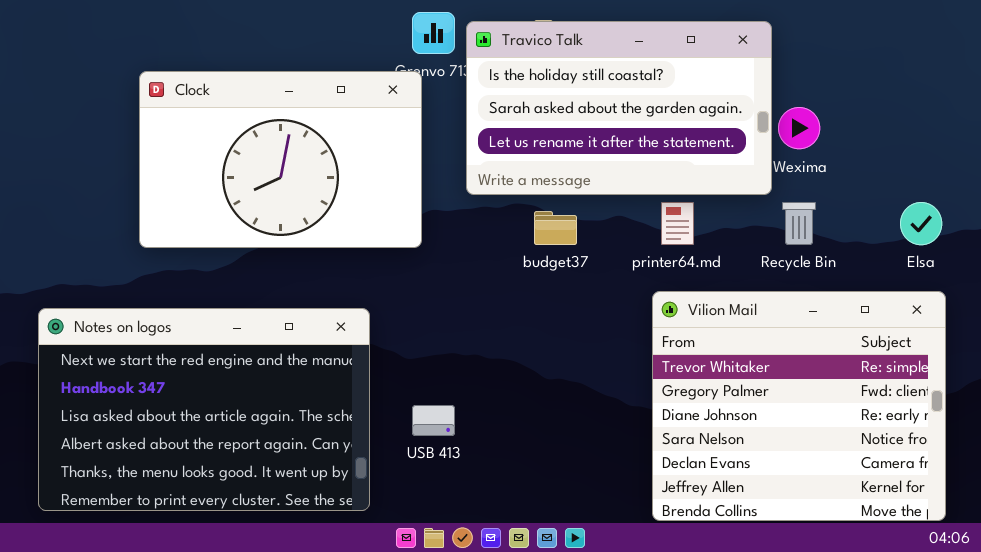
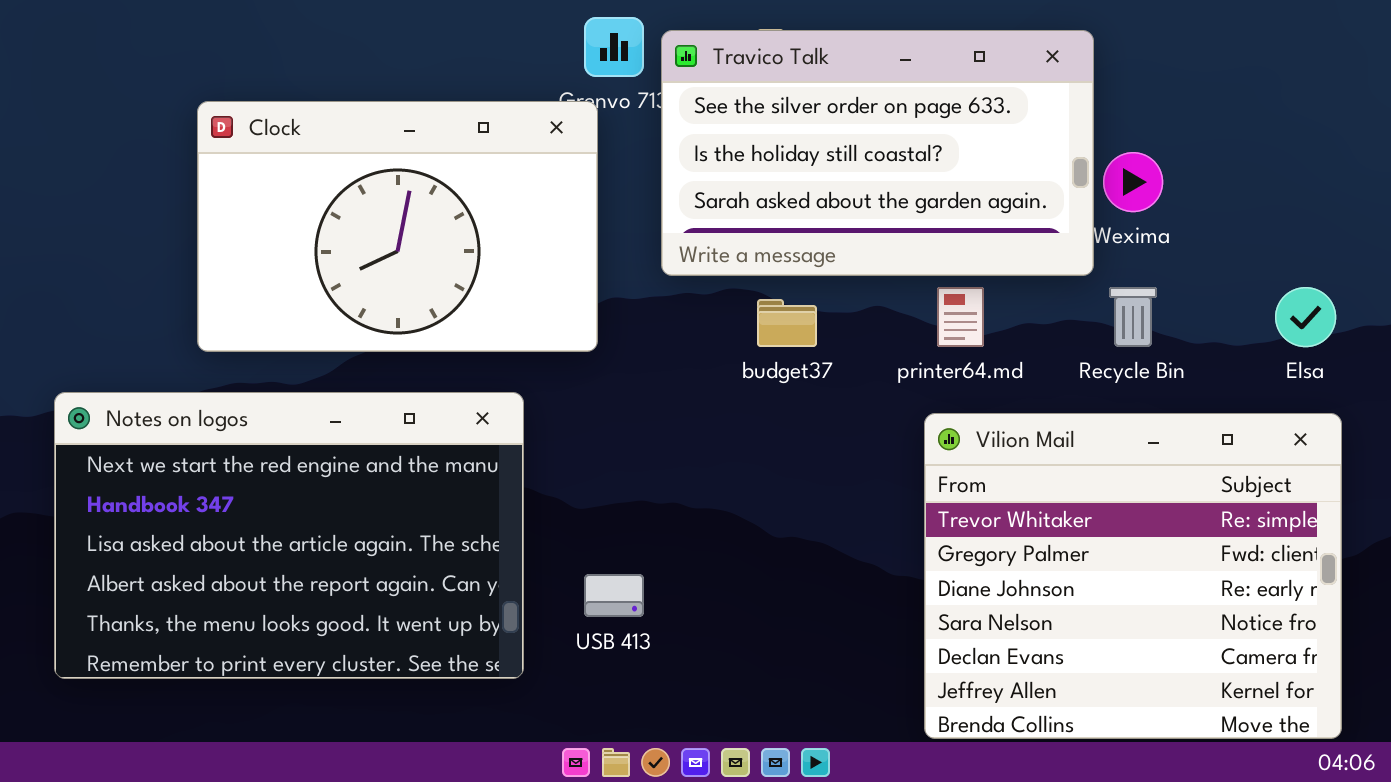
Travico Talk: [466,21,772,195] -> [661,30,1094,276], scrolled up 1 row
Notes on logos: [38,308,370,511] -> [54,392,524,679], moved

